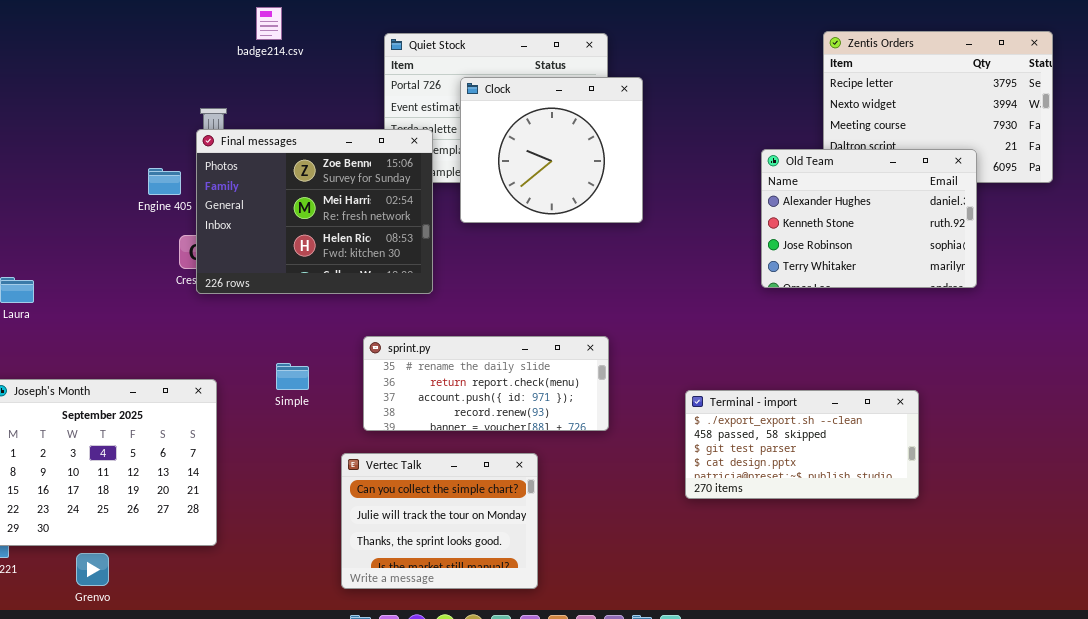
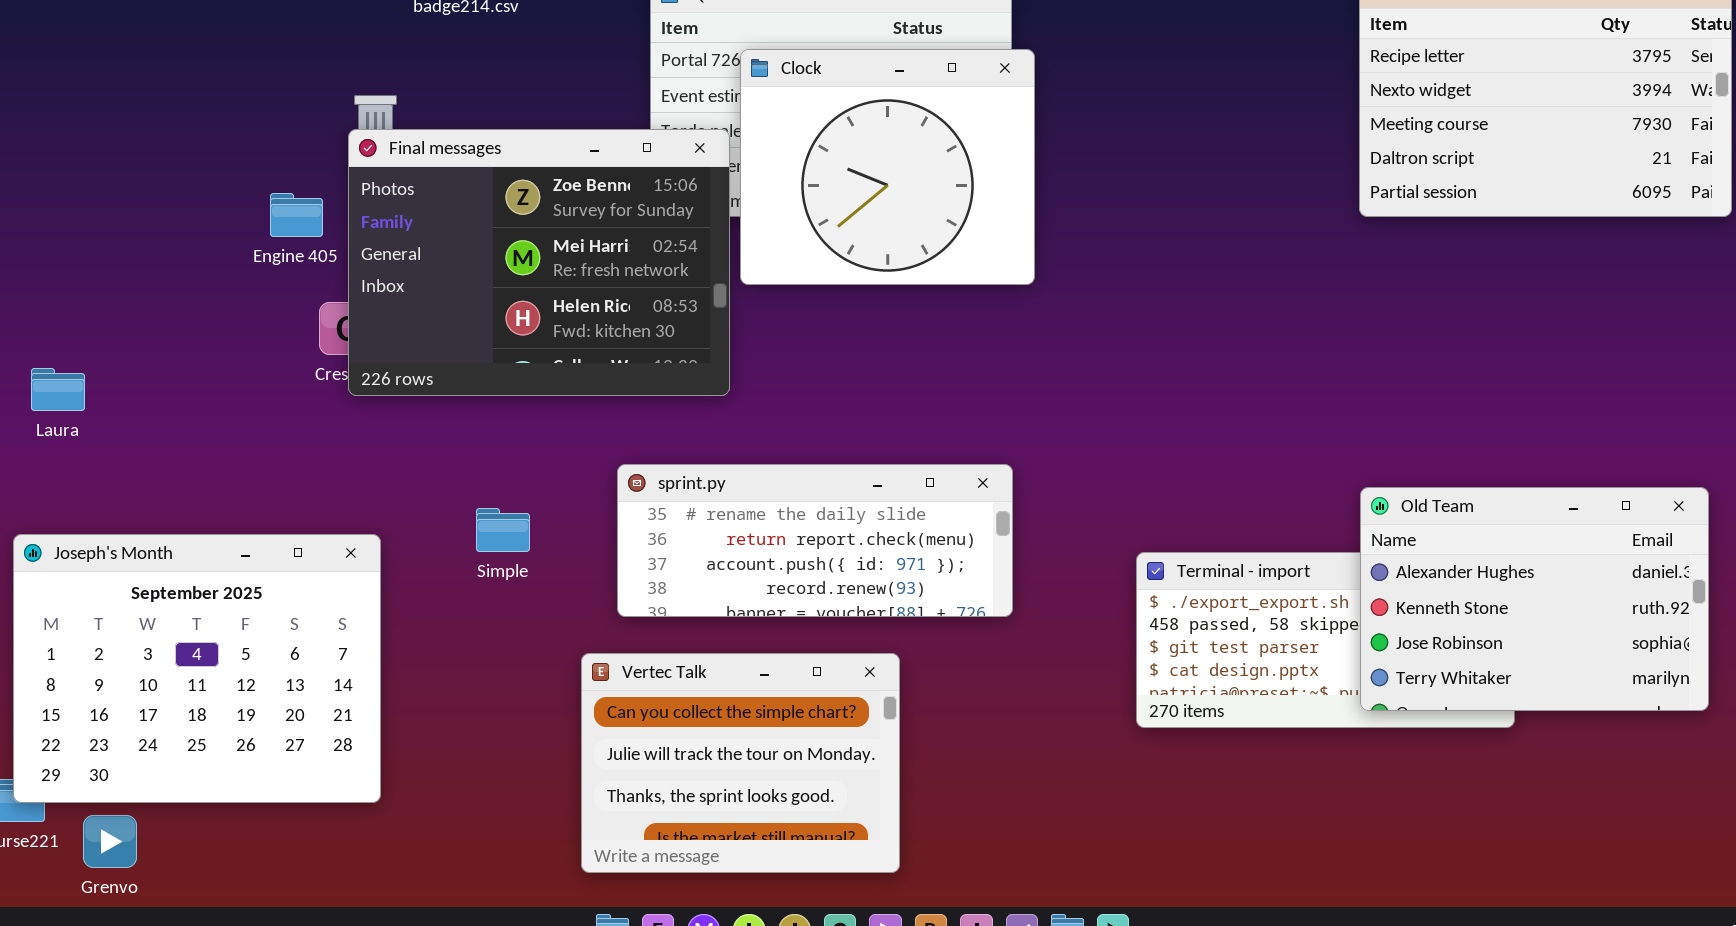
Clock: [460,77,643,223] -> [740,49,1035,285], moved
Old Team: [761,149,977,288] -> [1360,487,1709,711], moved
Grenvo: [76,553,109,586] -> [83,815,137,868], moved

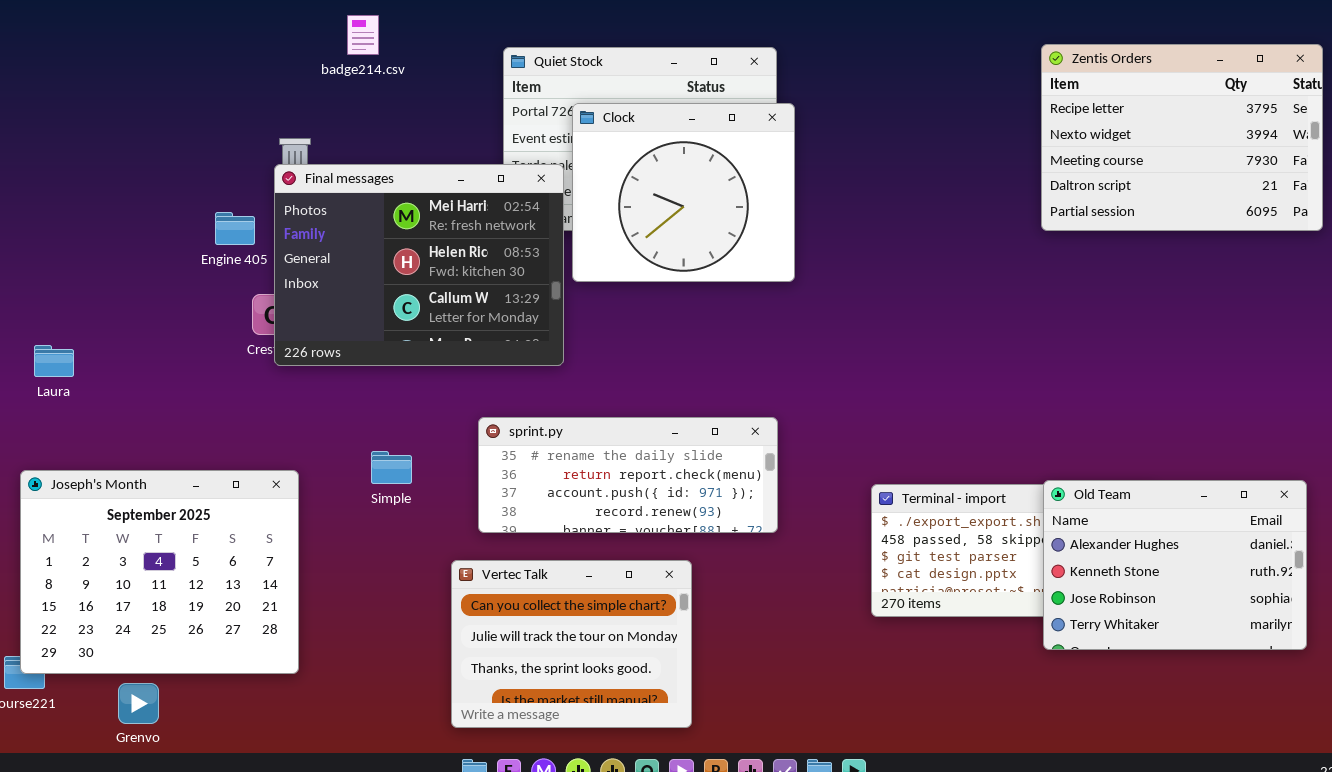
Final messages: [348,129,730,396] -> [274,164,564,366], scrolled down 1 row
Old Team: [1360,487,1709,711] -> [1043,480,1307,650], moved
Grenvo: [83,815,137,868] -> [118,683,159,724], moved

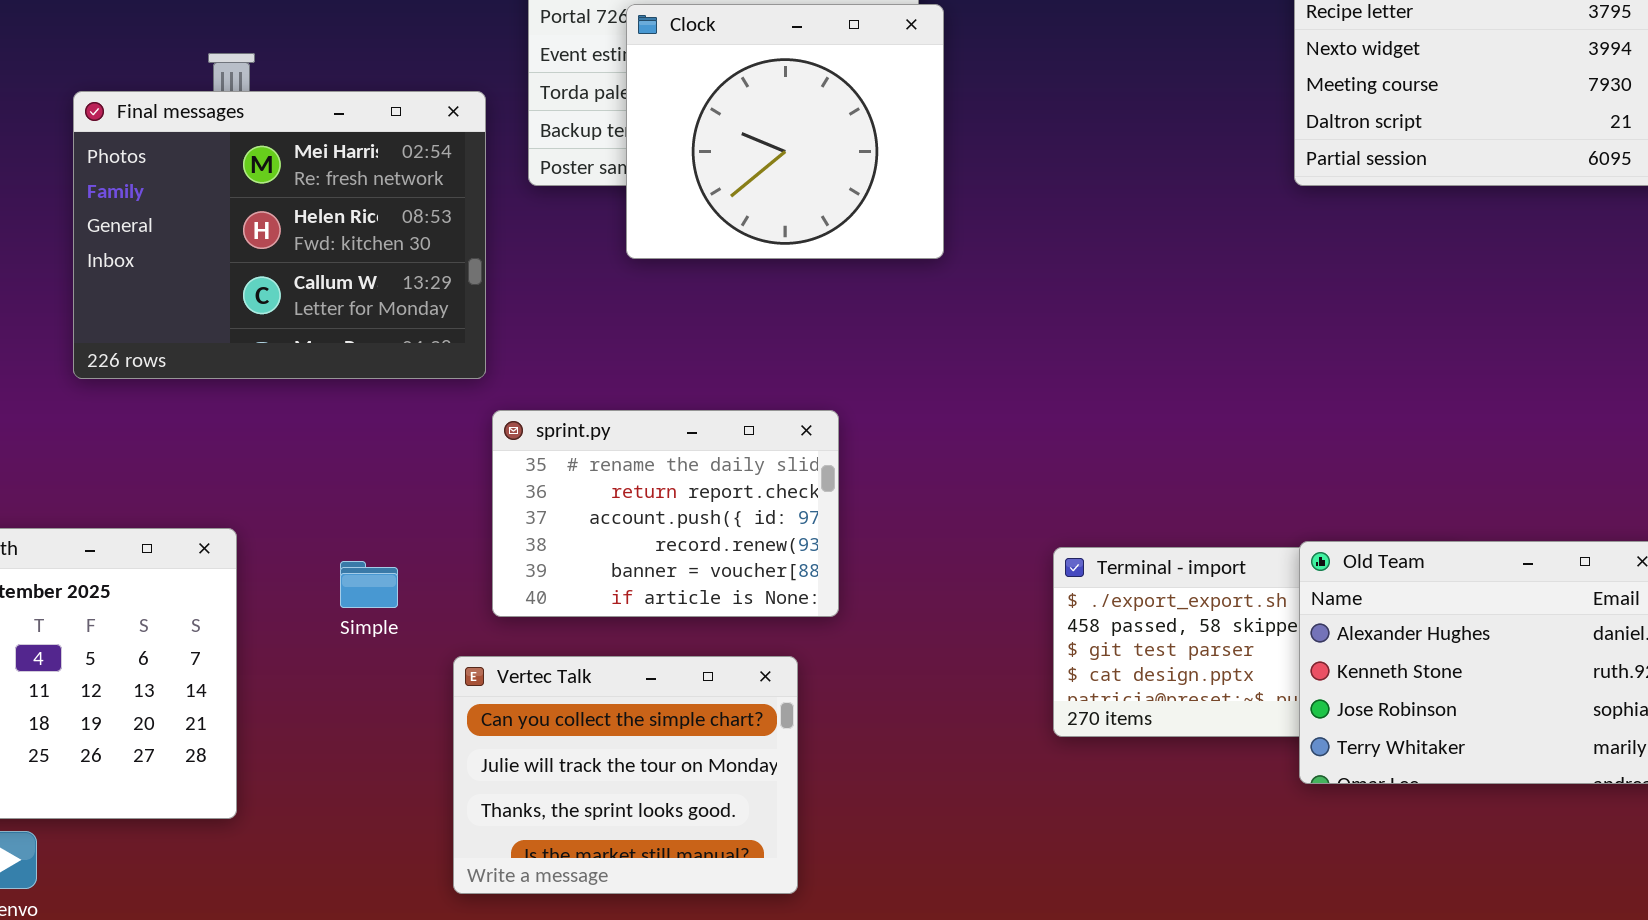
Final messages: [274,164,564,366] -> [73,91,486,379], moved
sprint.py: [478,417,778,533] -> [492,410,839,617], resized
Simple: [371,451,412,484] -> [340,561,398,608], moved

